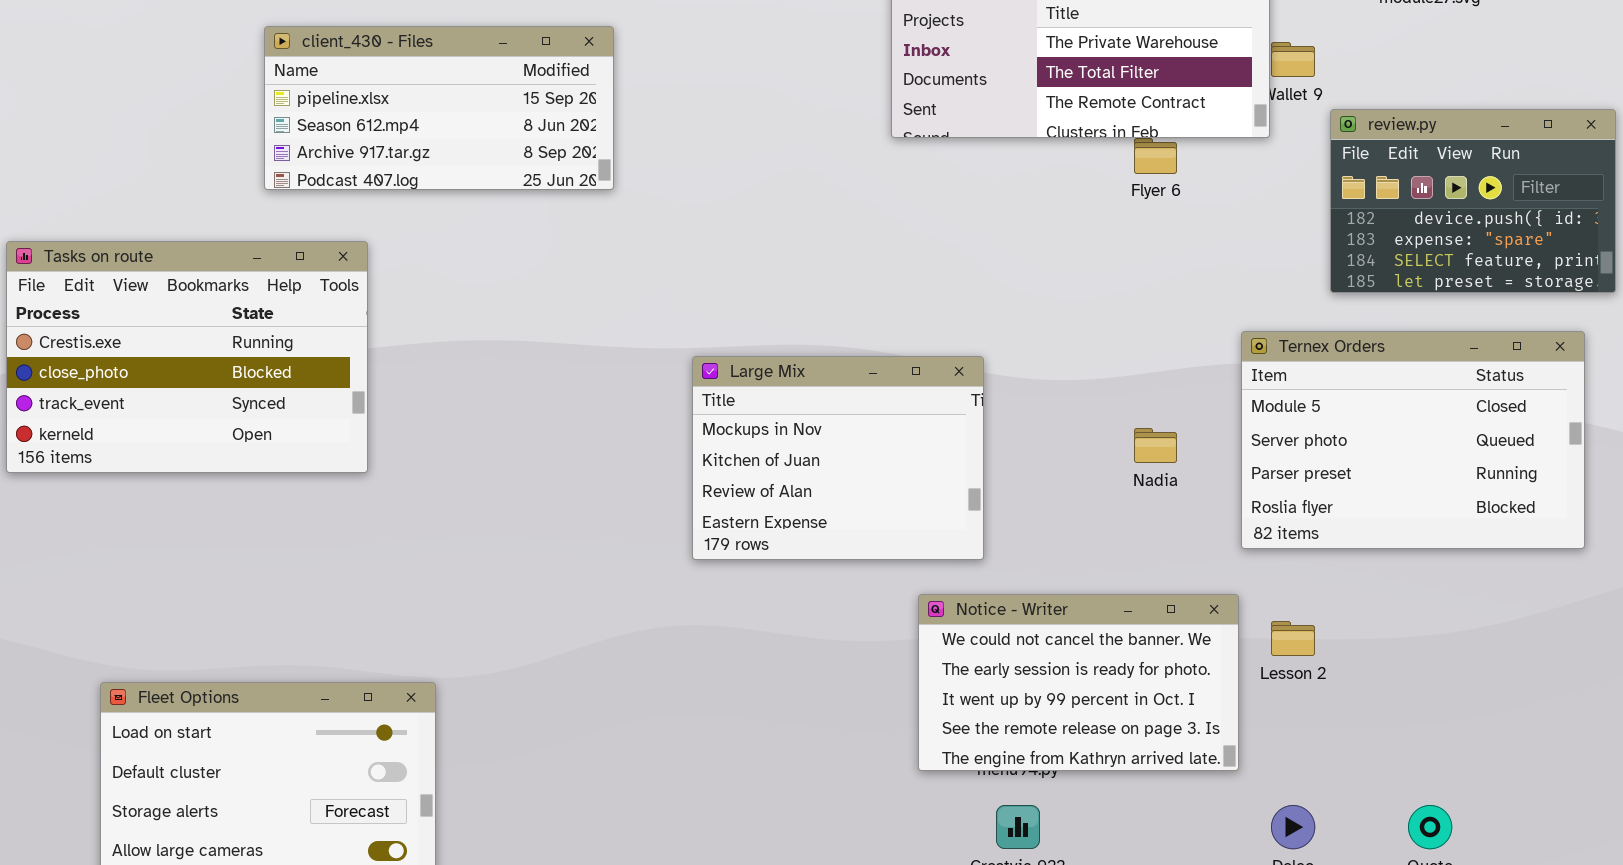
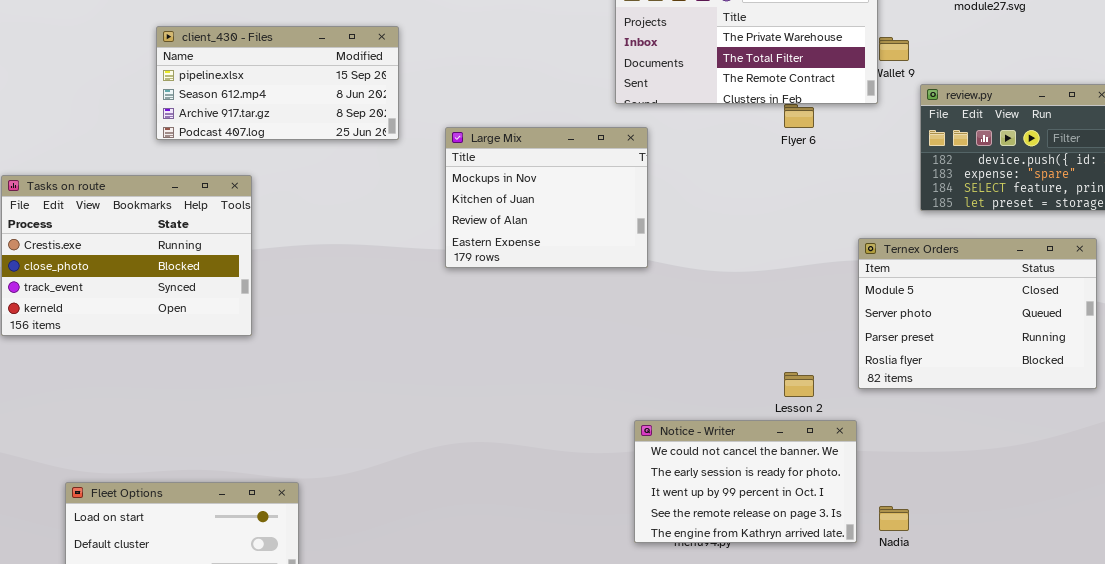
client_430 - Files: [264,26,614,190] -> [156,26,399,140], moved
Large Mix: [692,356,984,560] -> [445,127,648,268], moved
Nadia: [1134,428,1177,463] -> [879,506,909,531], moved
Lesson 2: [1271,621,1315,656] -> [784,372,814,397], moved

